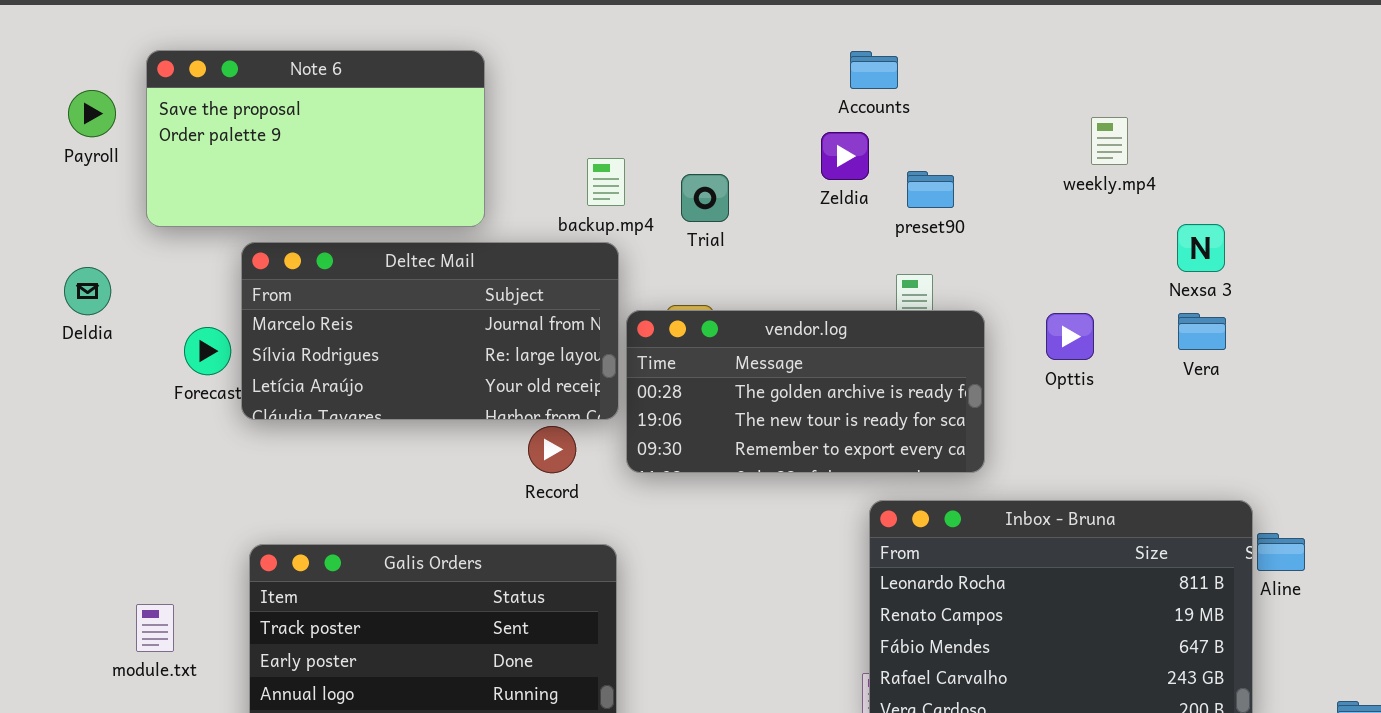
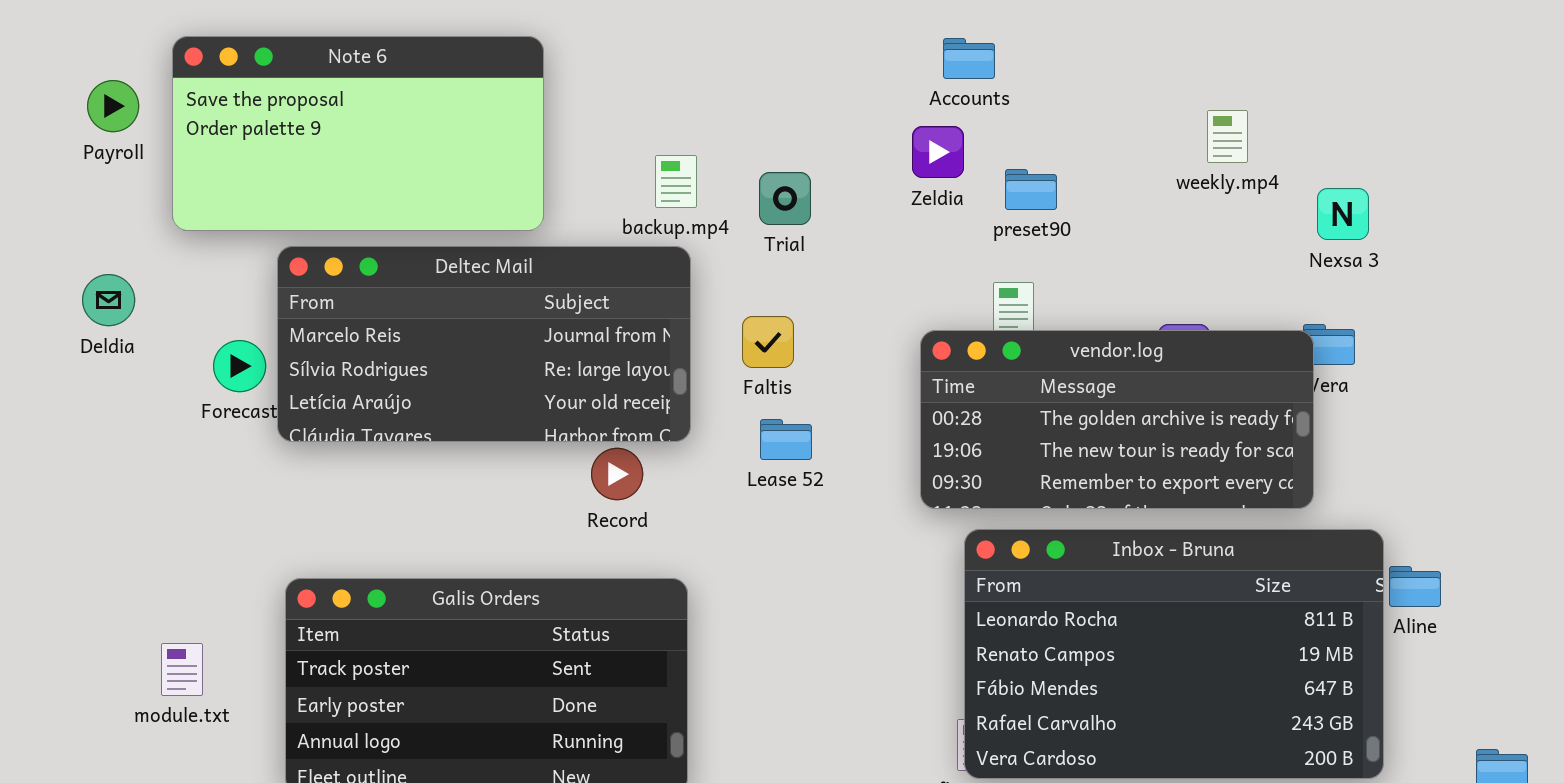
Nexsa 3: [1177,224,1225,272] -> [1317,188,1369,240], moved
vendor.log: [626,310,985,473] -> [920,330,1314,509], moved

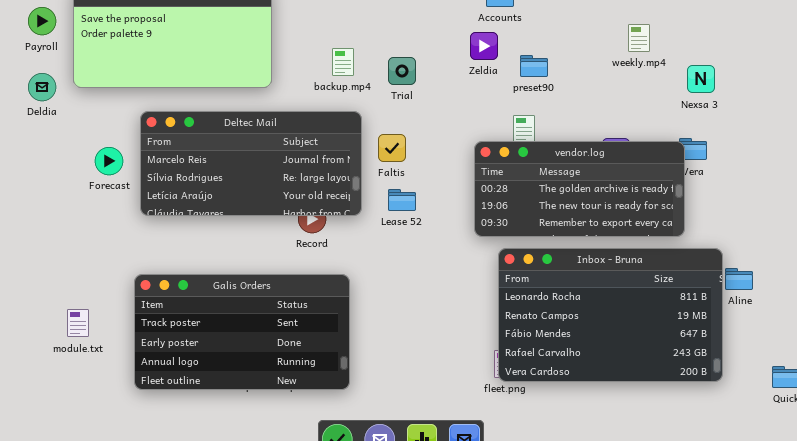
Deltec Mail: [277,246,691,442] -> [140,111,362,216], moved
Deldia: [82,274,135,326] -> [28,73,56,101], moved

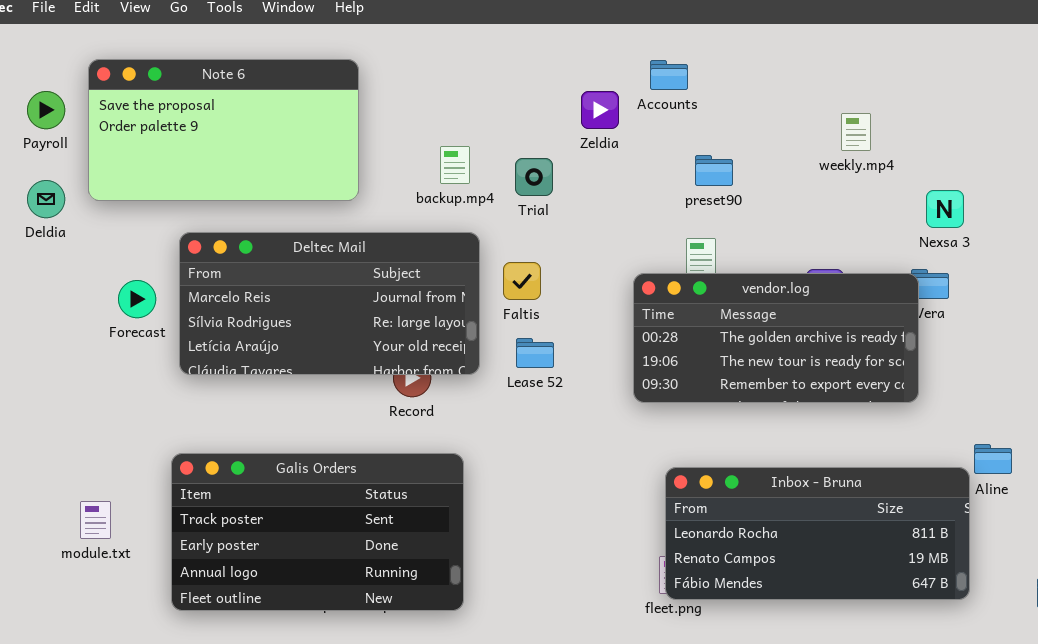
Zeldia: [470,32,498,60] -> [581,91,619,129], moved
Nexsa 3: [687,65,715,93] -> [926,190,964,228], moved
Inbox - Bruna: [498,248,723,382] -> [665,467,970,600], resized

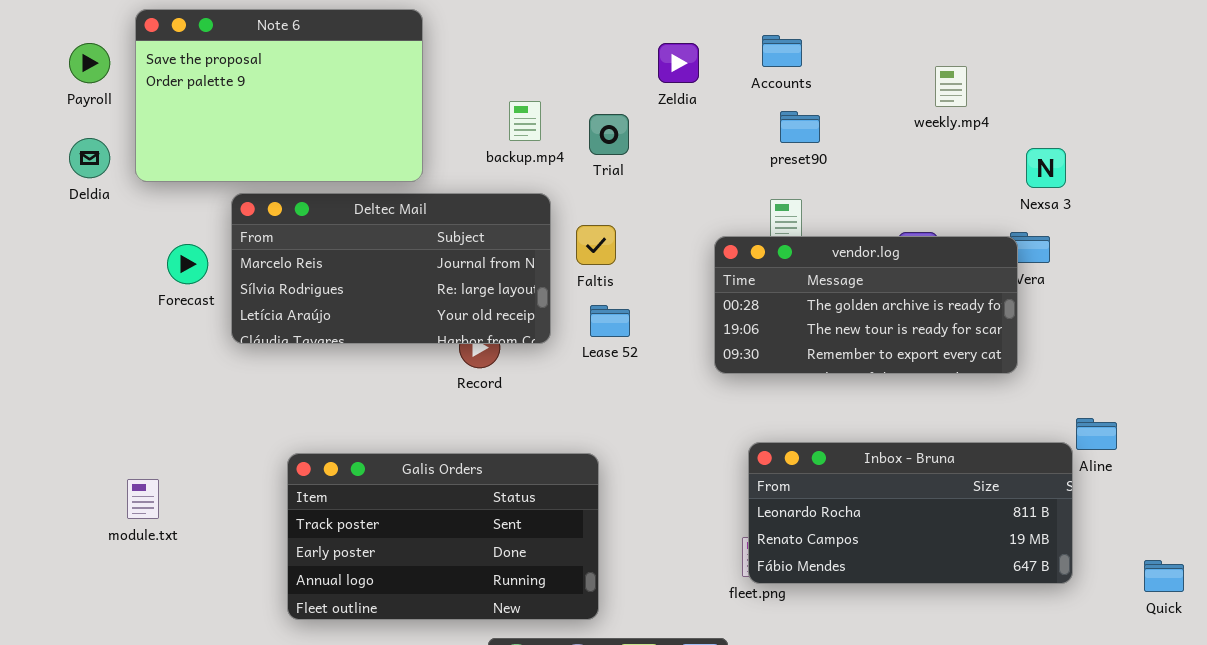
Note 6: [88,59,359,201] -> [135,9,423,182], resized
Accounts: [650,60,688,90] -> [762,35,802,67], moved
Galis Orders: [171,453,464,611] -> [287,453,599,620], moved

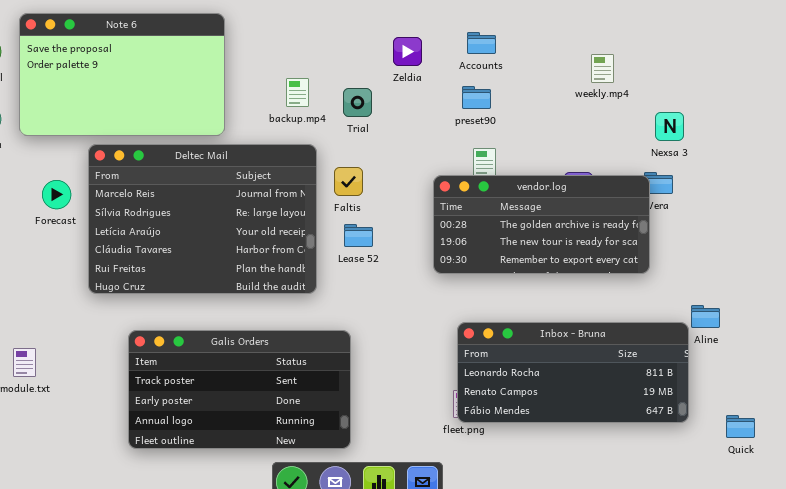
preset90: [780,111,820,143] -> [462,86,491,109], moved
Deltec Mail: [231,193,551,344] -> [88,144,317,294], resized
Quick: [1144,560,1184,592] -> [726,415,755,438], moved

